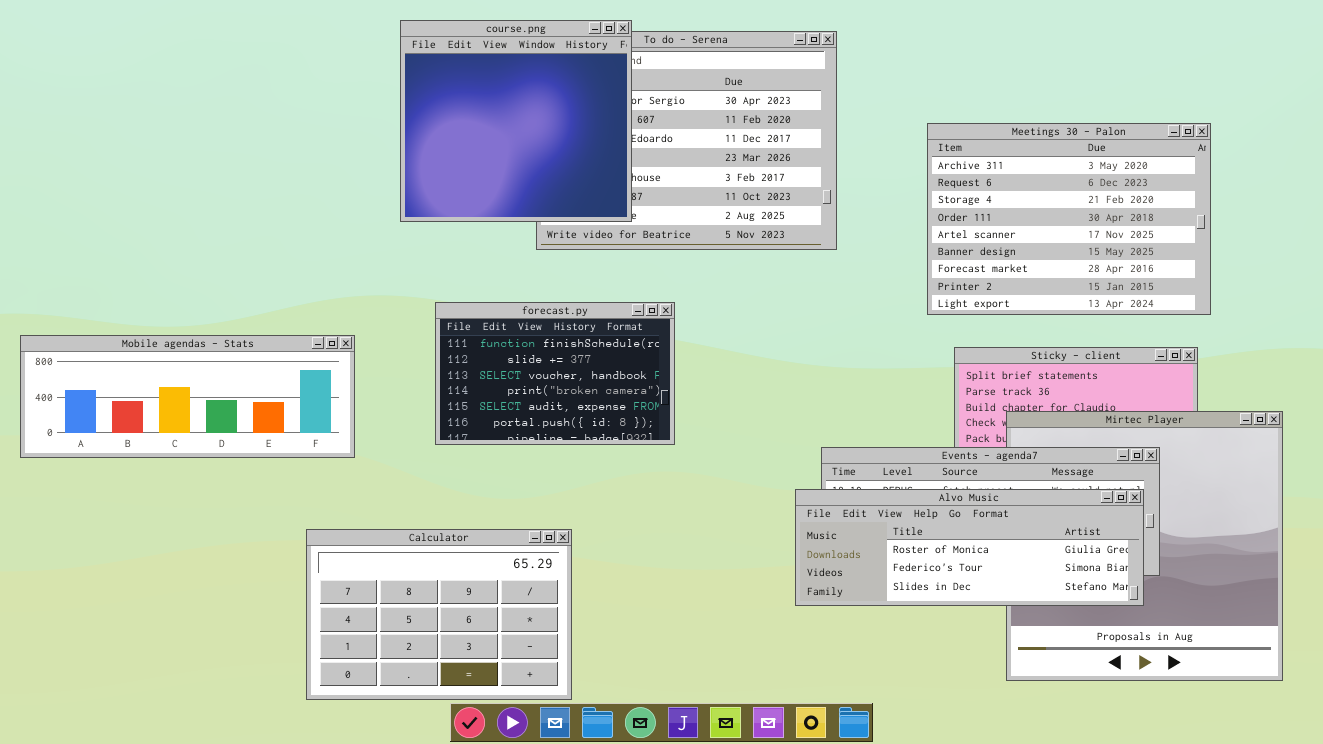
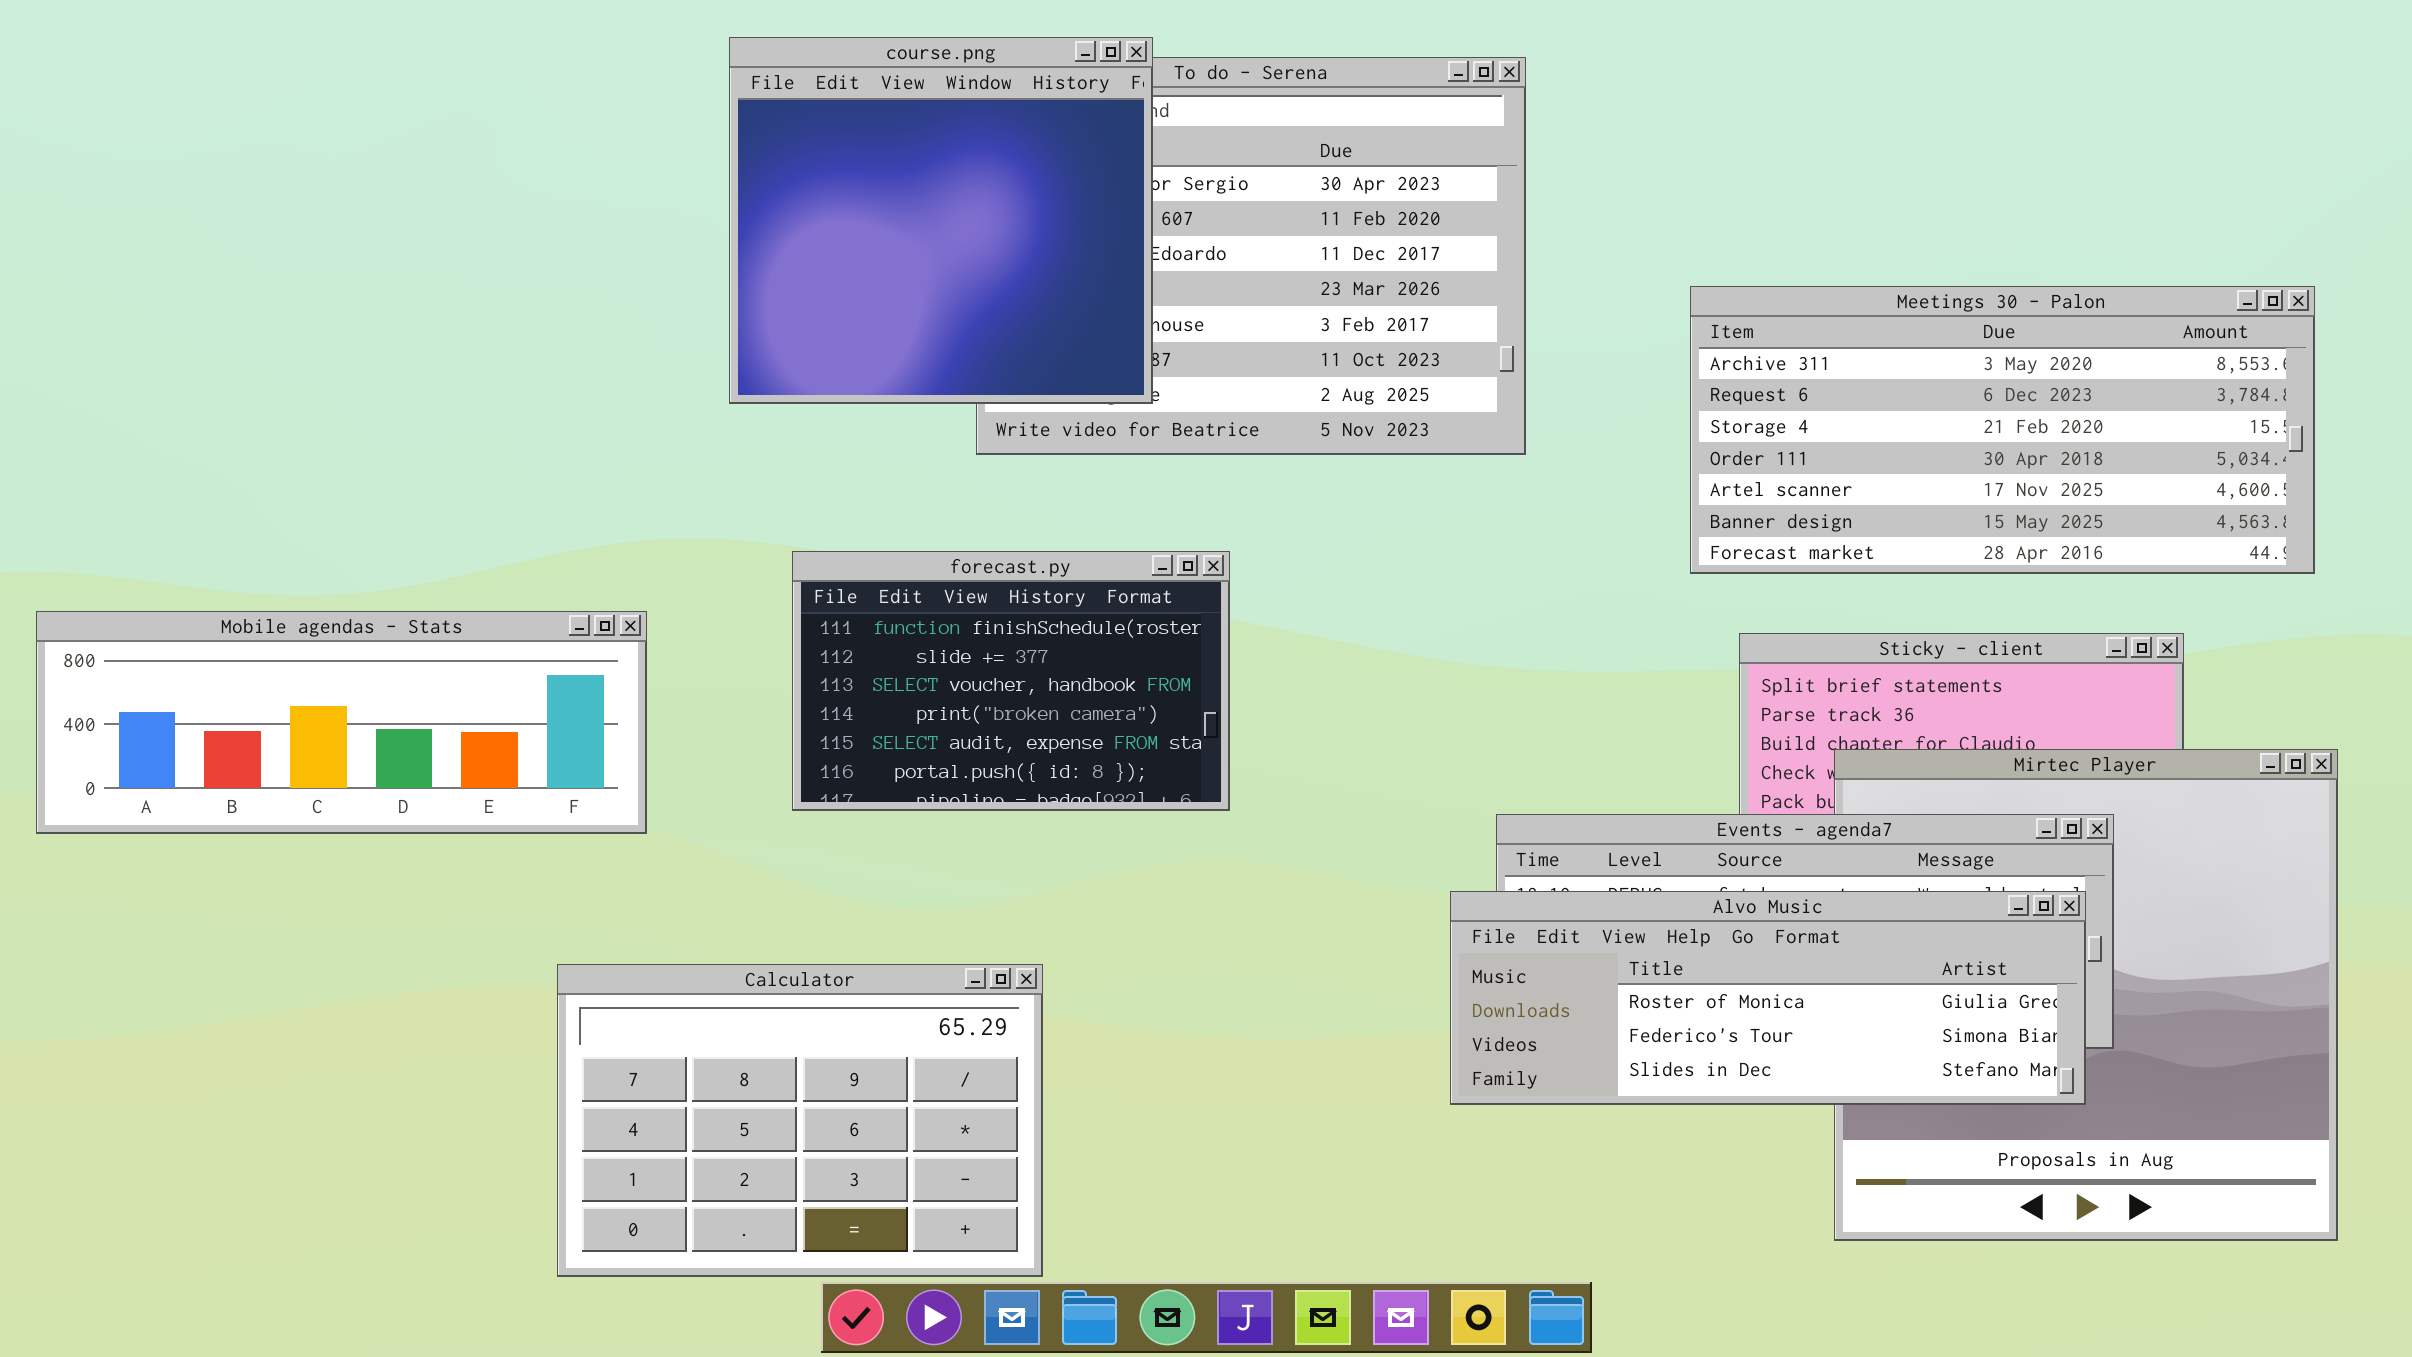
Meetings 30 - Palon: [927,123,1211,315] -> [1690,286,2315,574], resized

